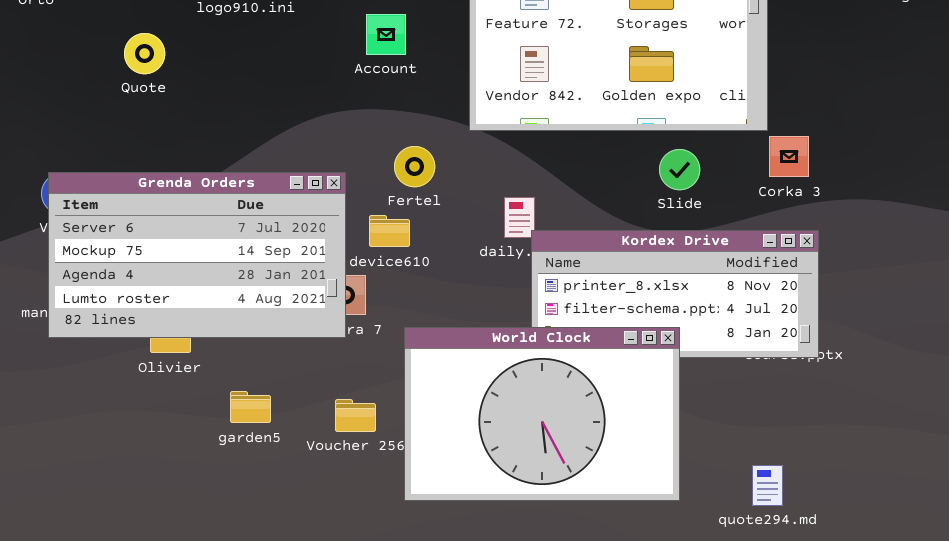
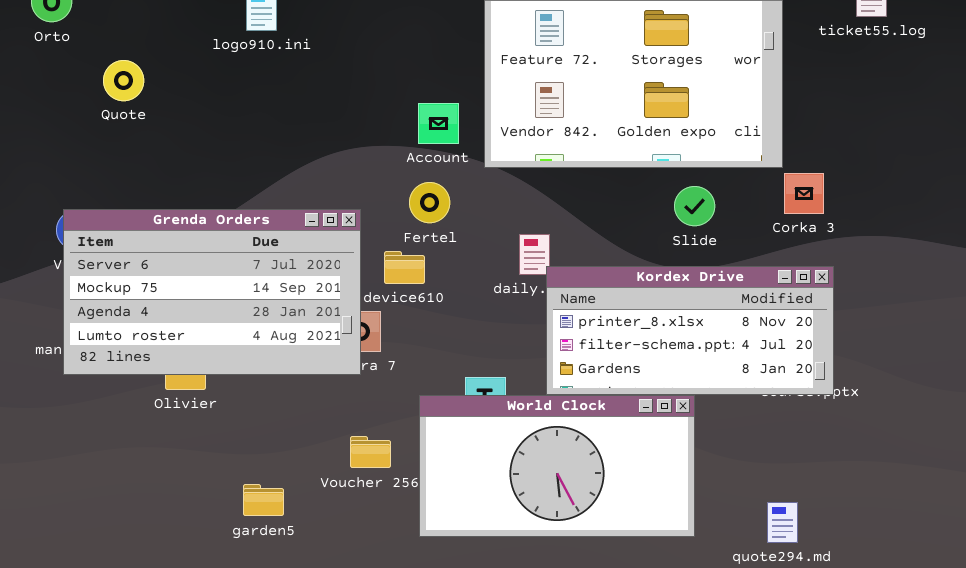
Account: [366,14,406,55] -> [418,103,459,144], moved
Quote: [124,33,165,74] -> [103,60,144,101], moved
World Clock: [404,327,680,501] -> [419,395,695,537], resized
garden5: [230,391,271,423] -> [243,484,284,516], moved

